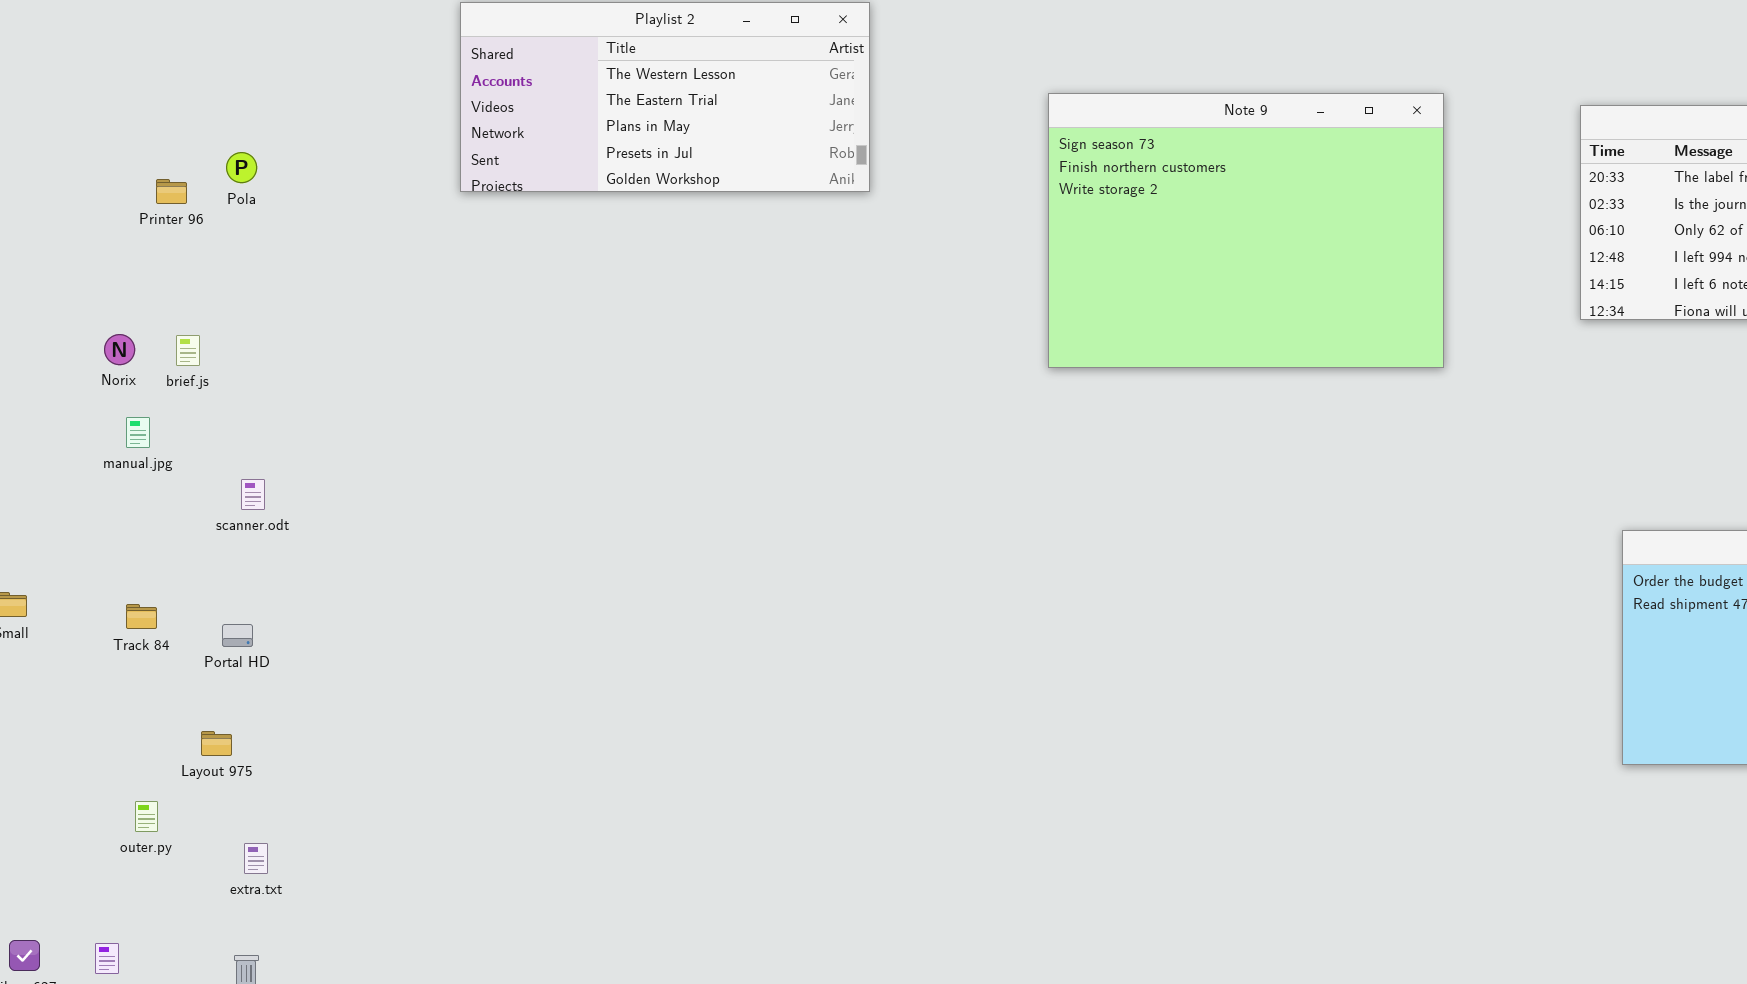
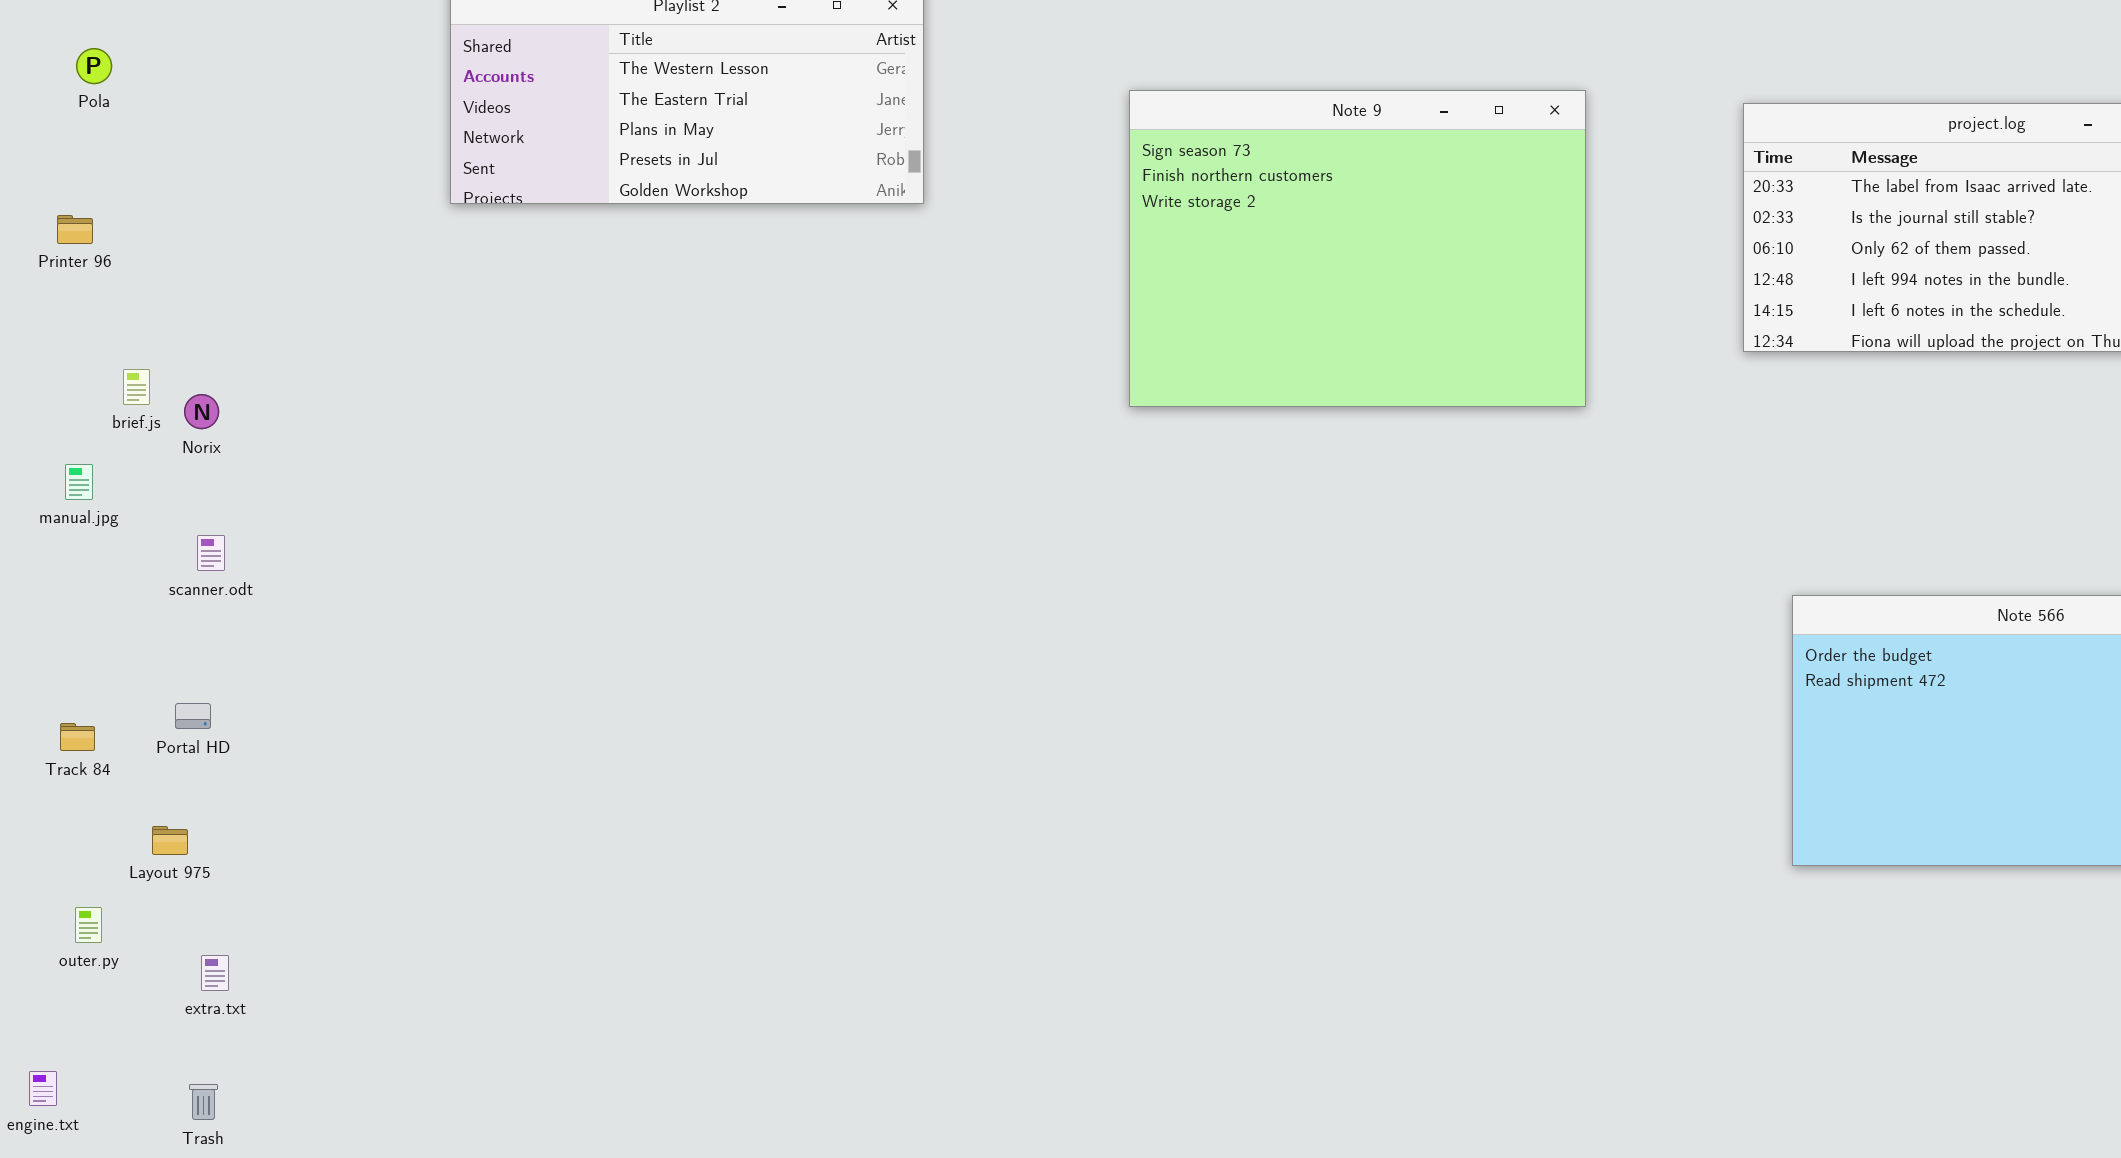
Pola: [226,152,257,183] -> [76,48,112,84], moved
Printer 96: [156,179,187,204] -> [57,215,93,244], moved
Norix: [104,334,135,365] -> [184,394,219,429], moved
Track 84: [126,604,157,629] -> [60,723,95,751], moved

